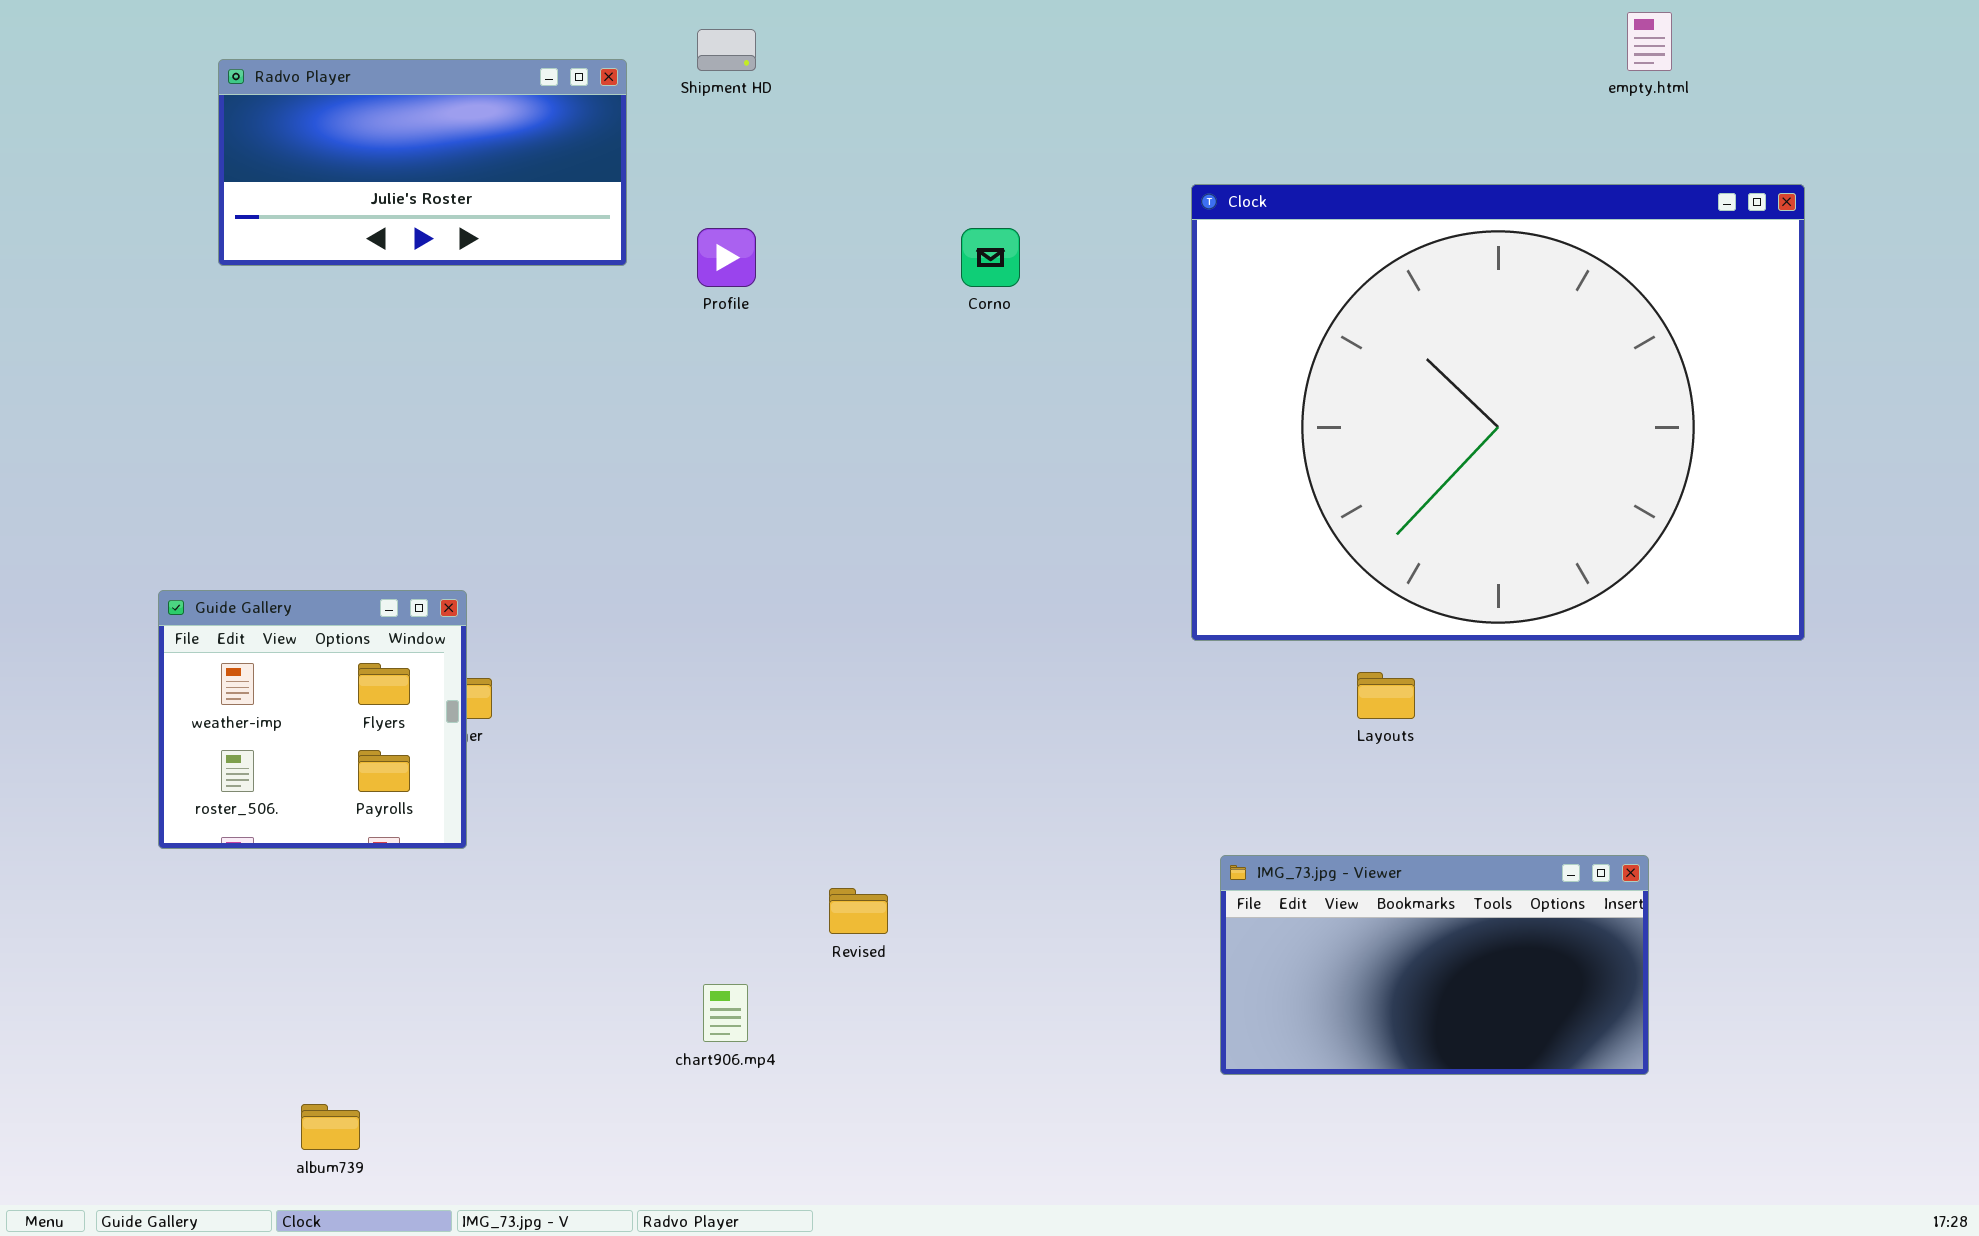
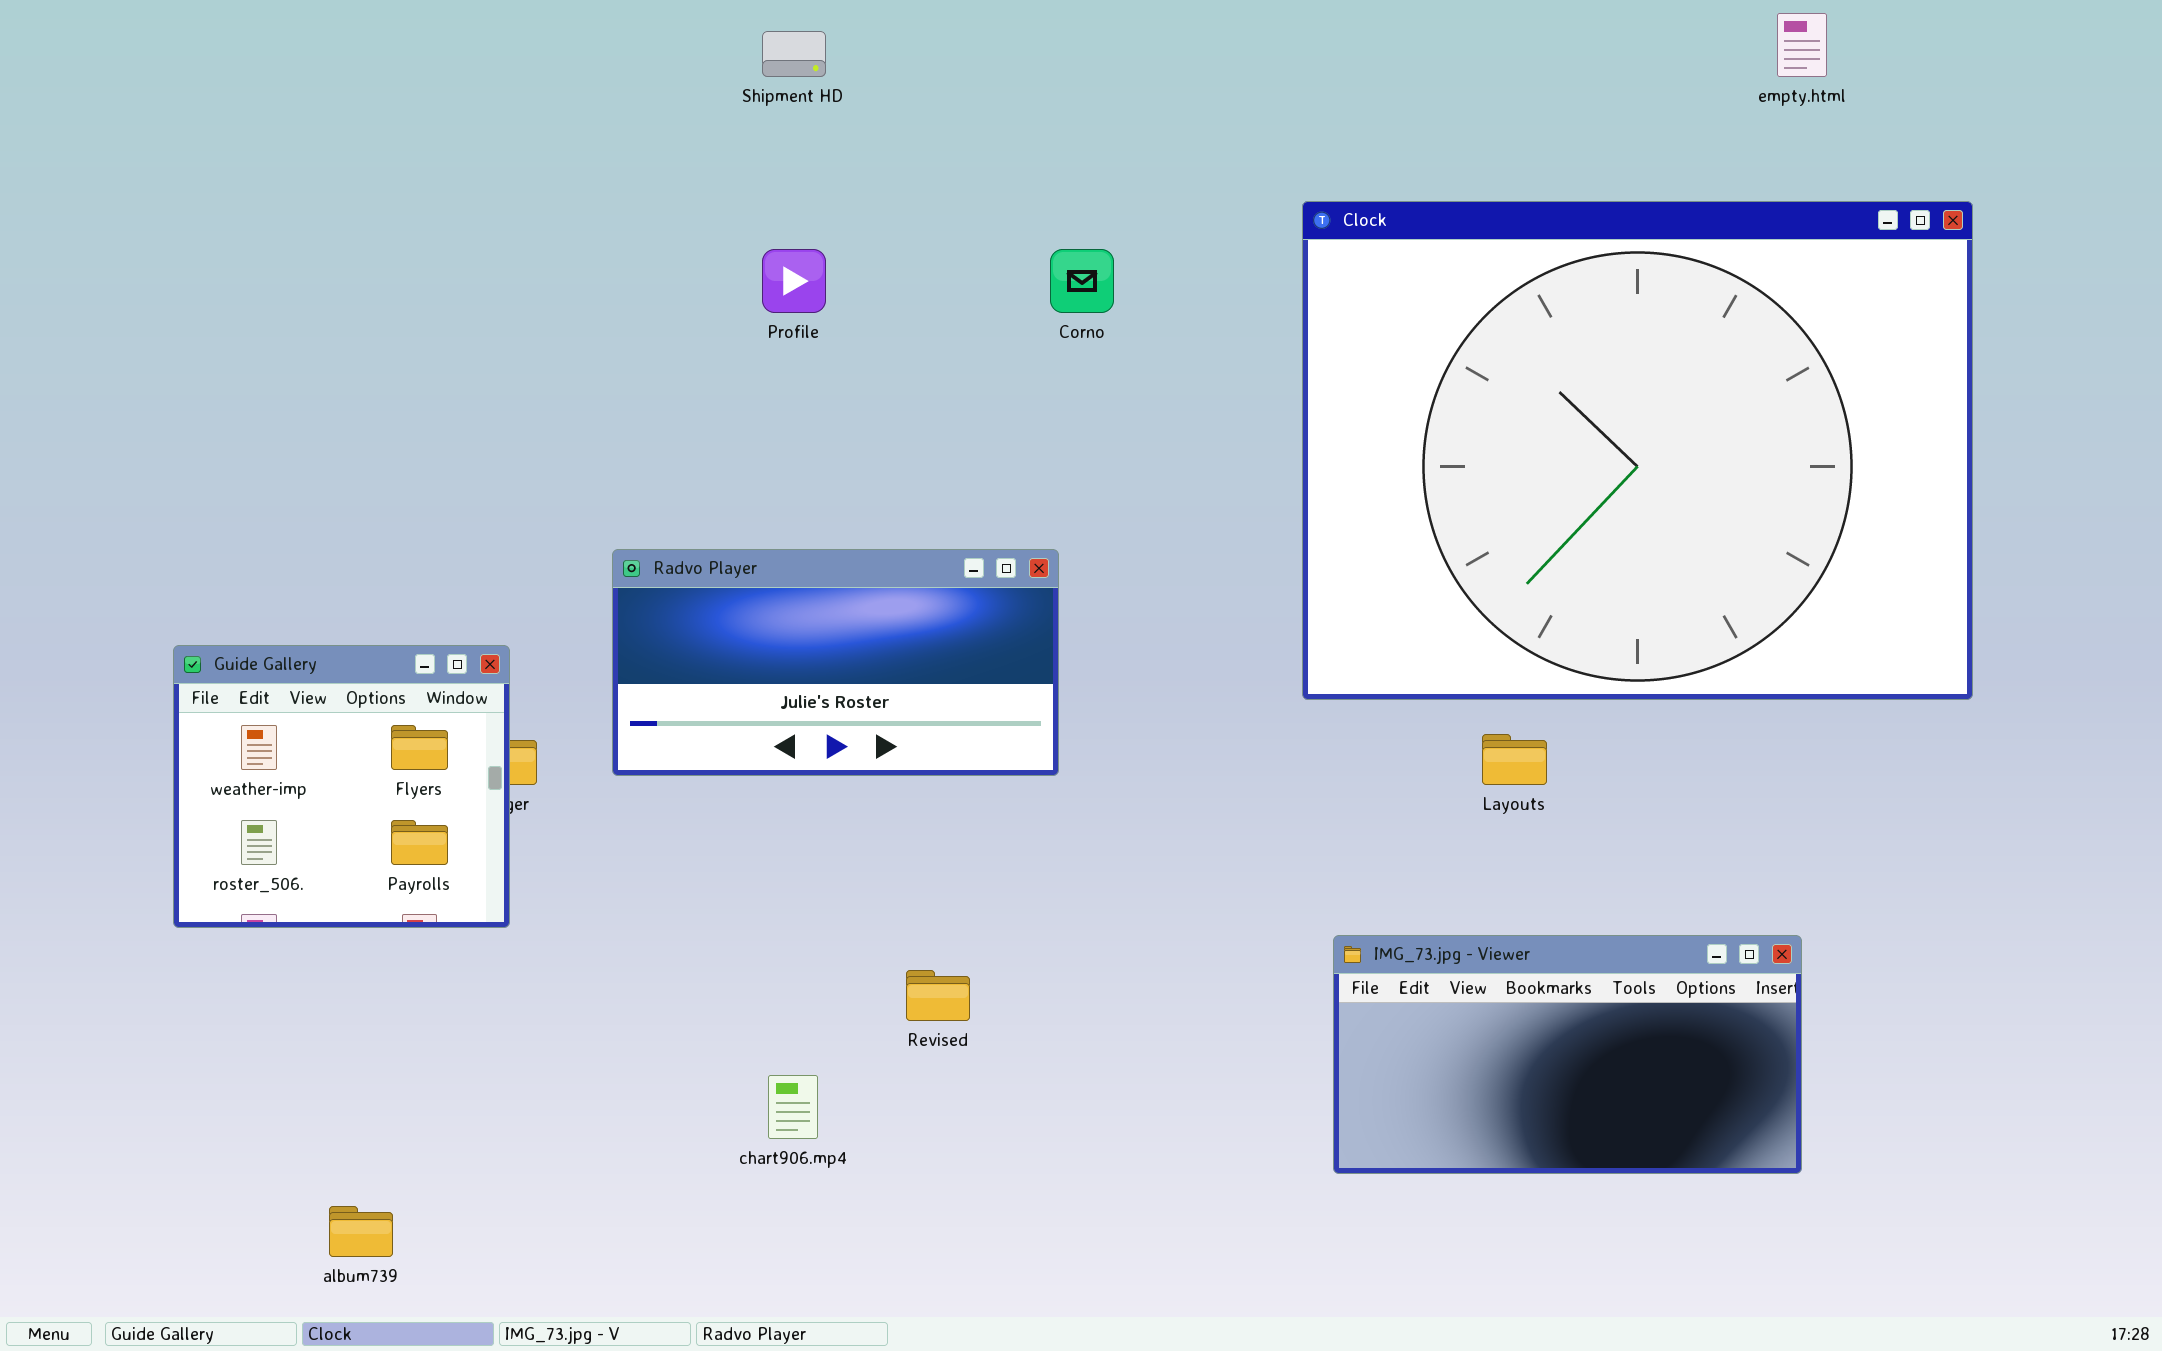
Radvo Player: [218,59,627,266] -> [612,549,1059,776], moved

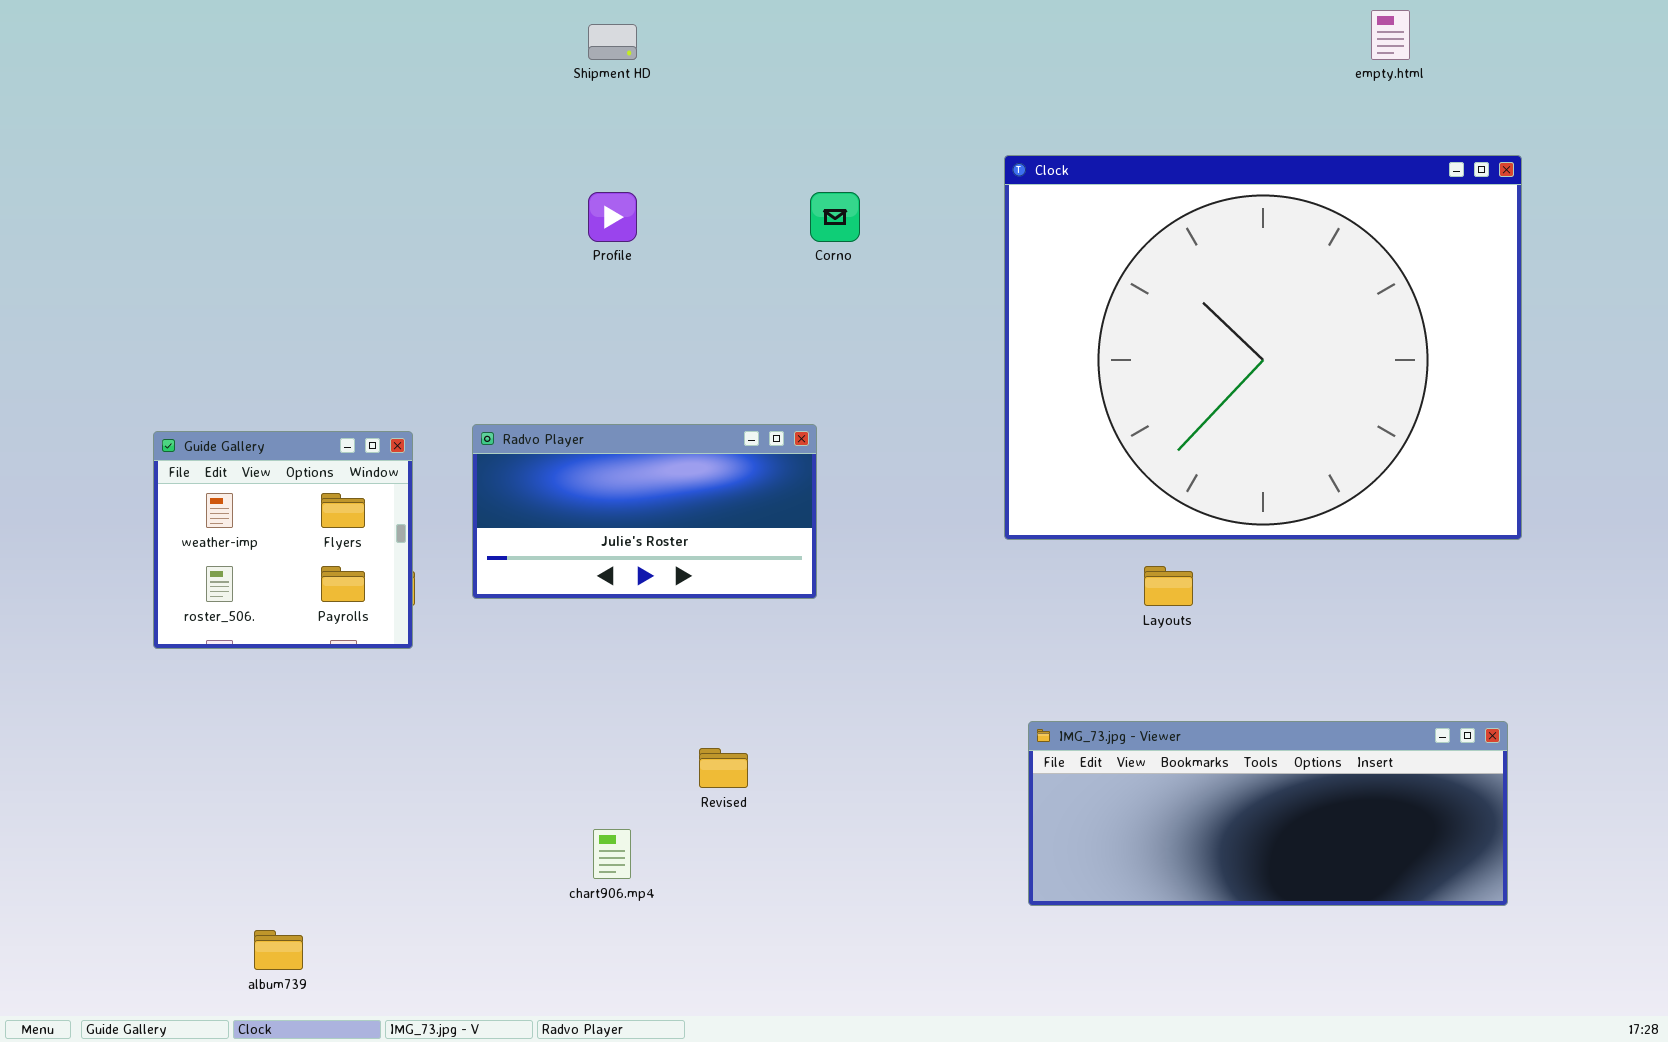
Guide Gallery: [173,645,510,928] -> [153,431,413,649], moved
IMG_73.jpg - Viewer: [1333,935,1802,1174] -> [1028,721,1508,906], resized

